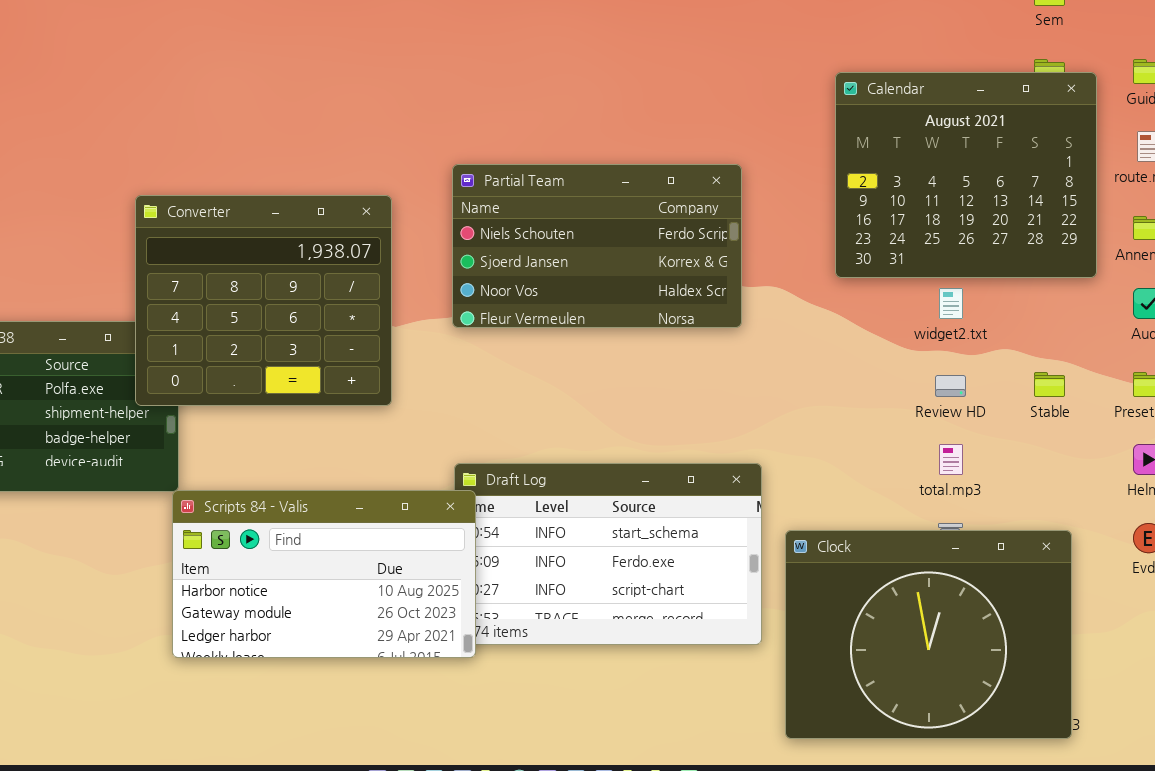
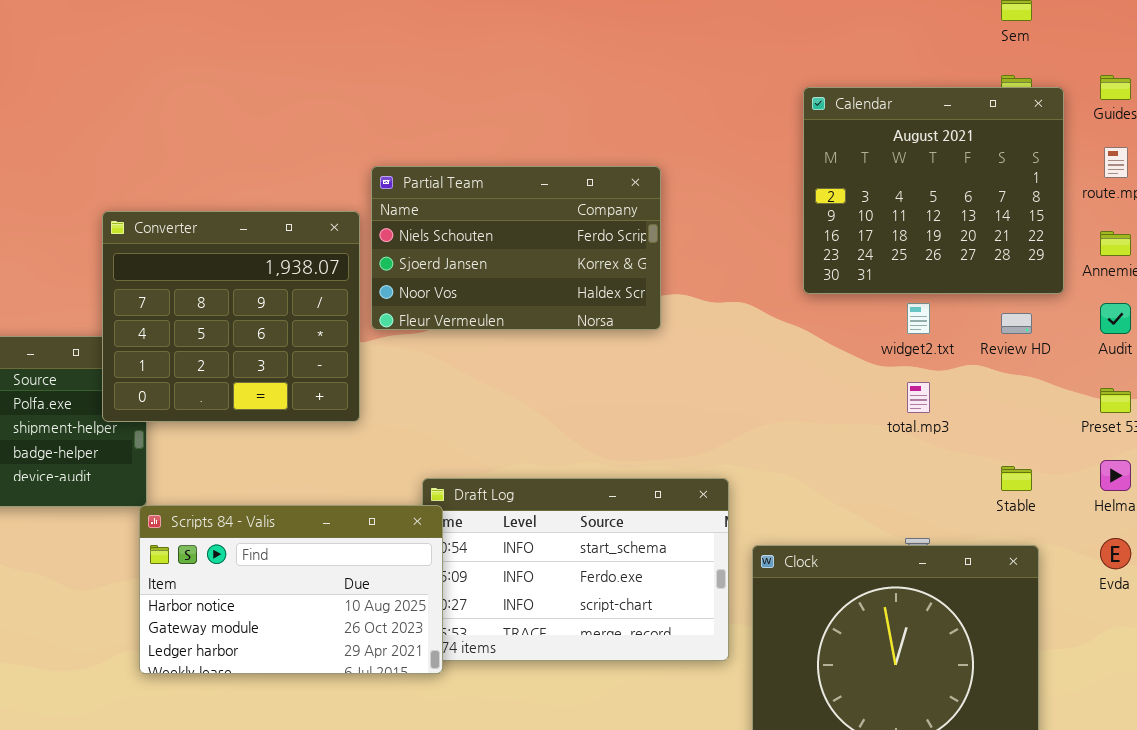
Partial Team: [452,164,742,328] -> [371,166,661,330], moved
Stable: [1034,372,1065,397] -> [1001,466,1032,491], moved
Review HD: [935,375,966,397] -> [1001,313,1032,334], moved
total.mp3: [939,444,963,475] -> [907,382,930,413], moved

